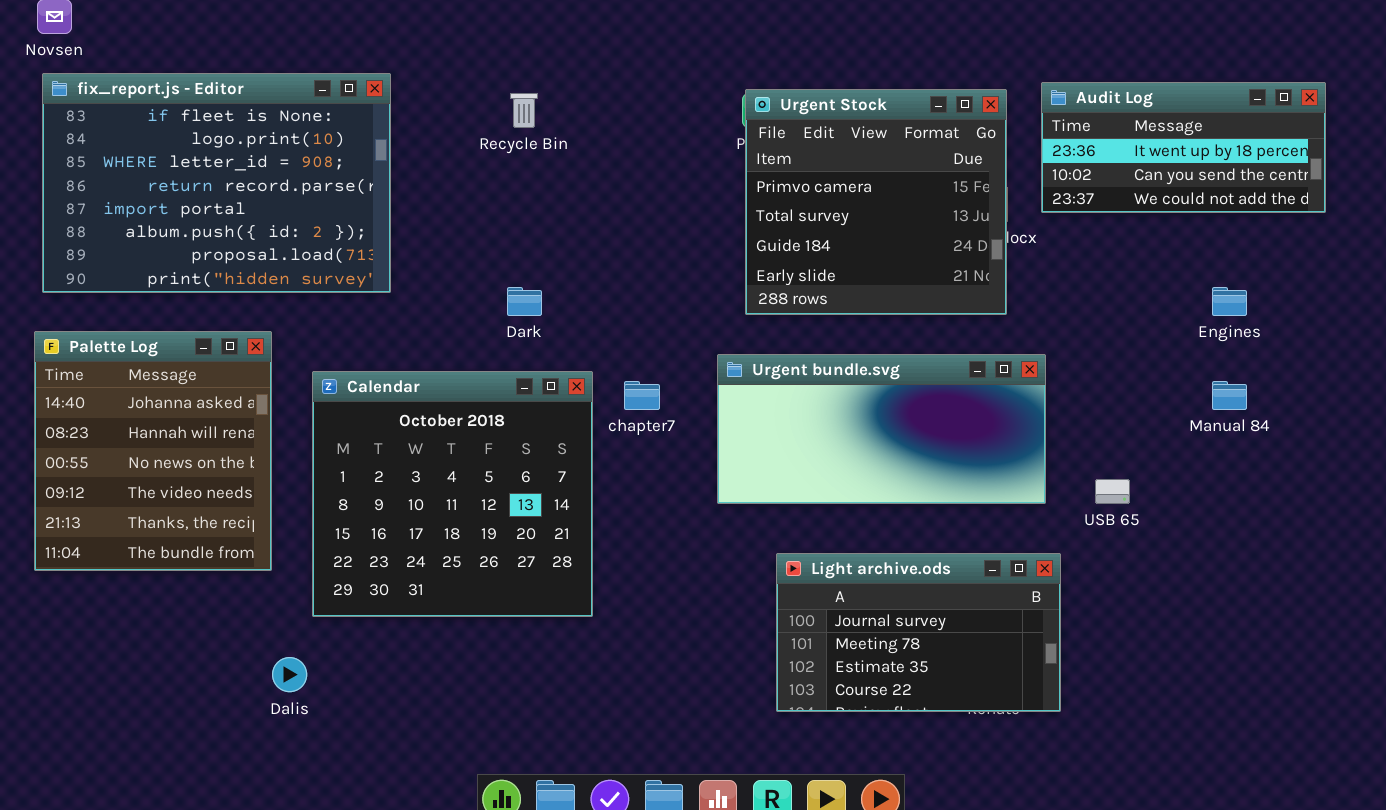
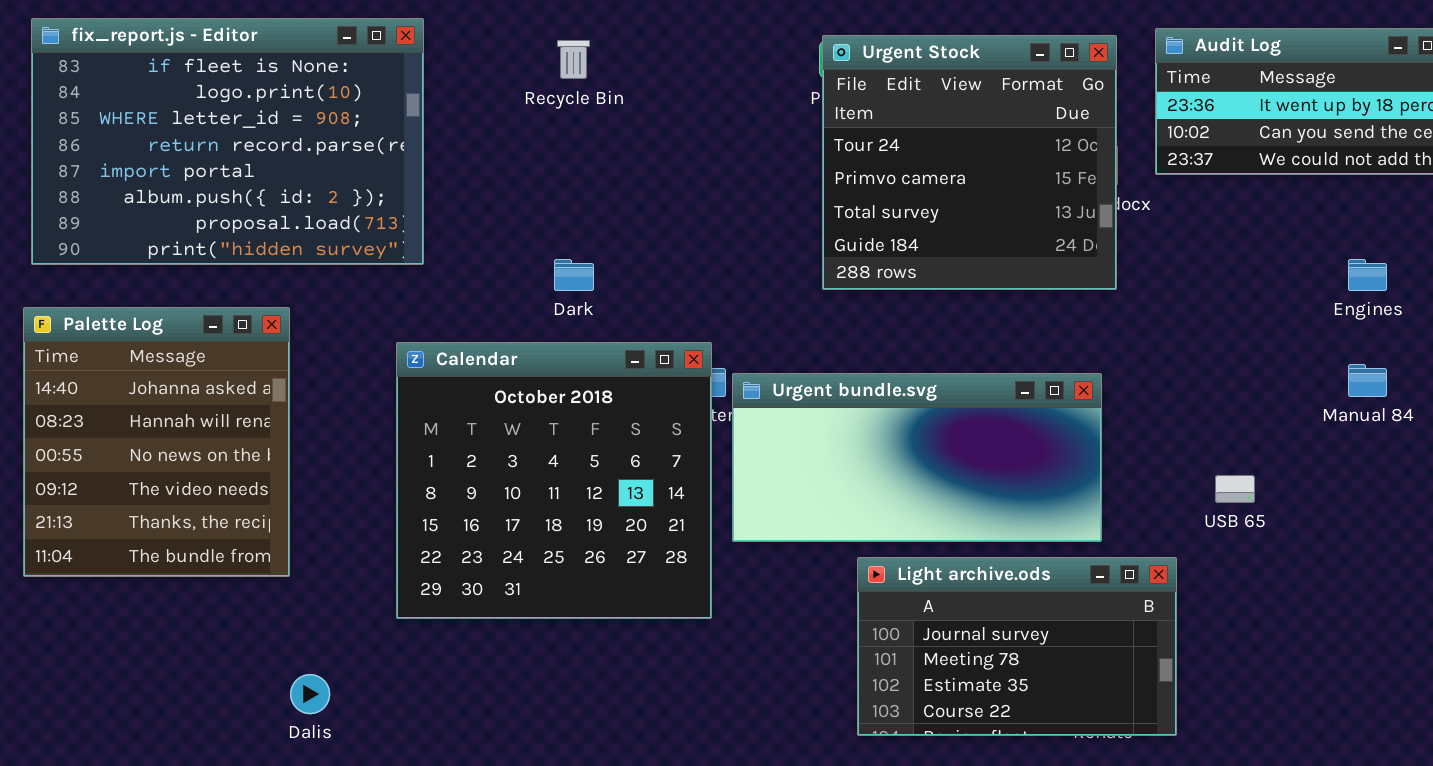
Urgent Stock: [745,89,1007,315] -> [822,35,1117,290], scrolled up 1 row
Urgent bundle.svg: [717,354,1046,504] -> [732,373,1102,542], moved
Calendar: [312,371,593,617] -> [396,342,712,619], moved

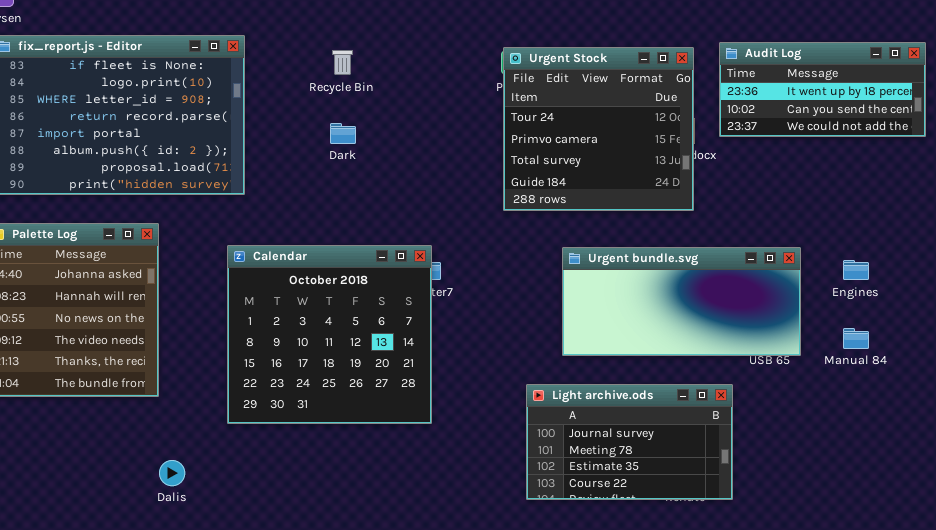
Dark: [554,259,594,291] -> [330,123,356,144], moved
Engines: [1348,259,1387,291] -> [843,260,869,280], moved
Manual 84: [1348,364,1387,397] -> [843,328,869,349], moved
Urgent bundle.svg: [732,373,1102,542] -> [562,247,801,356], moved

